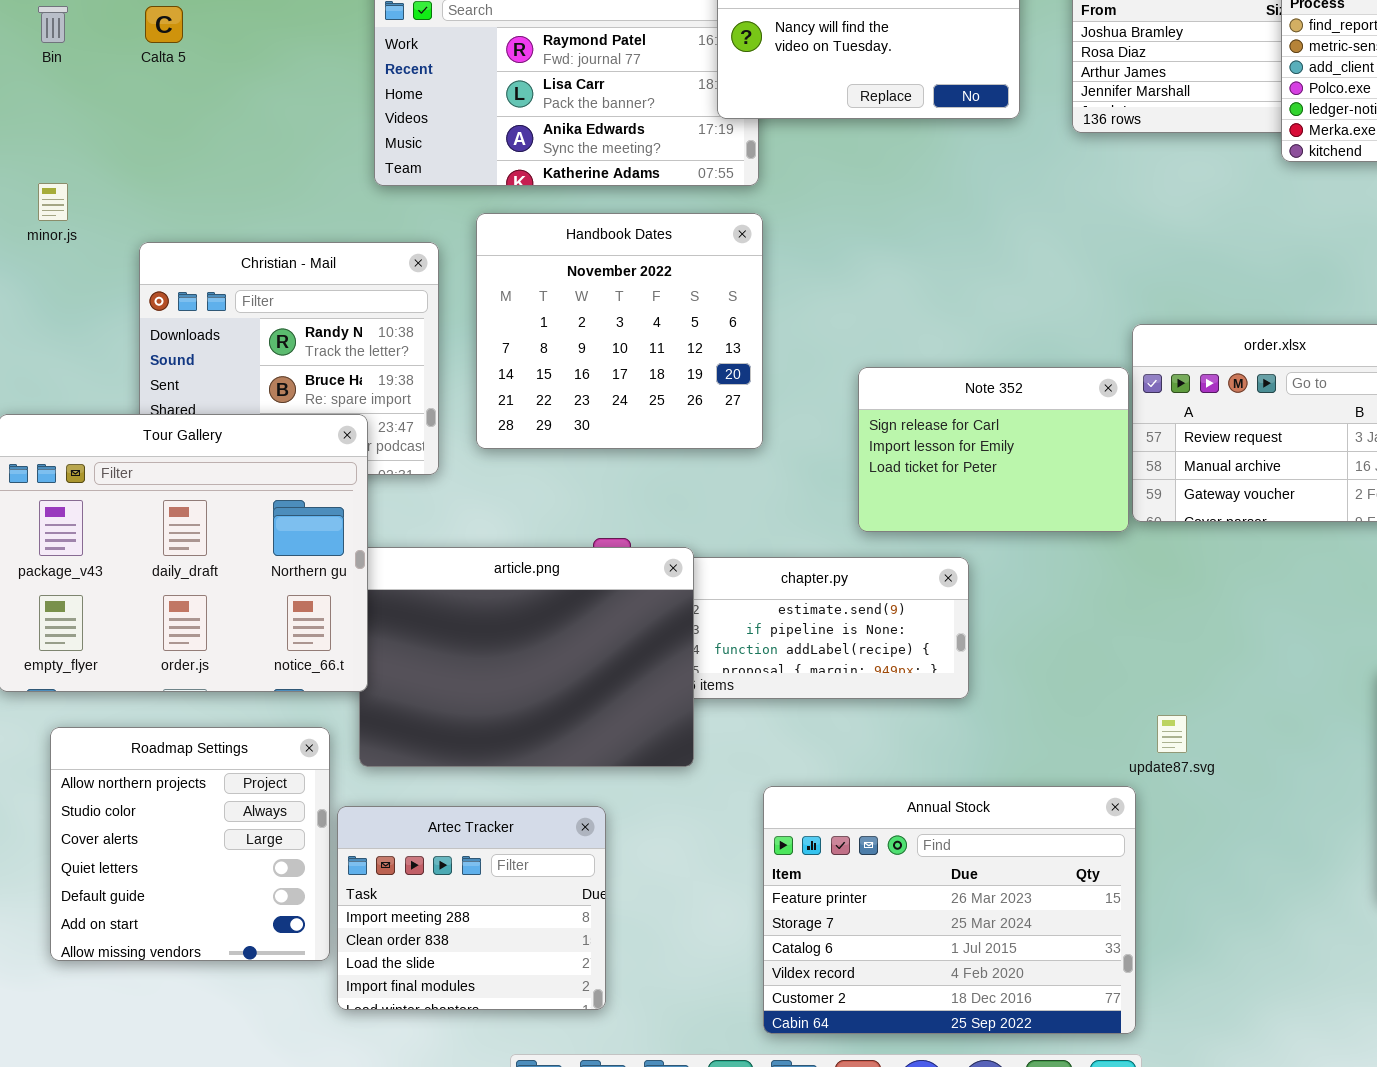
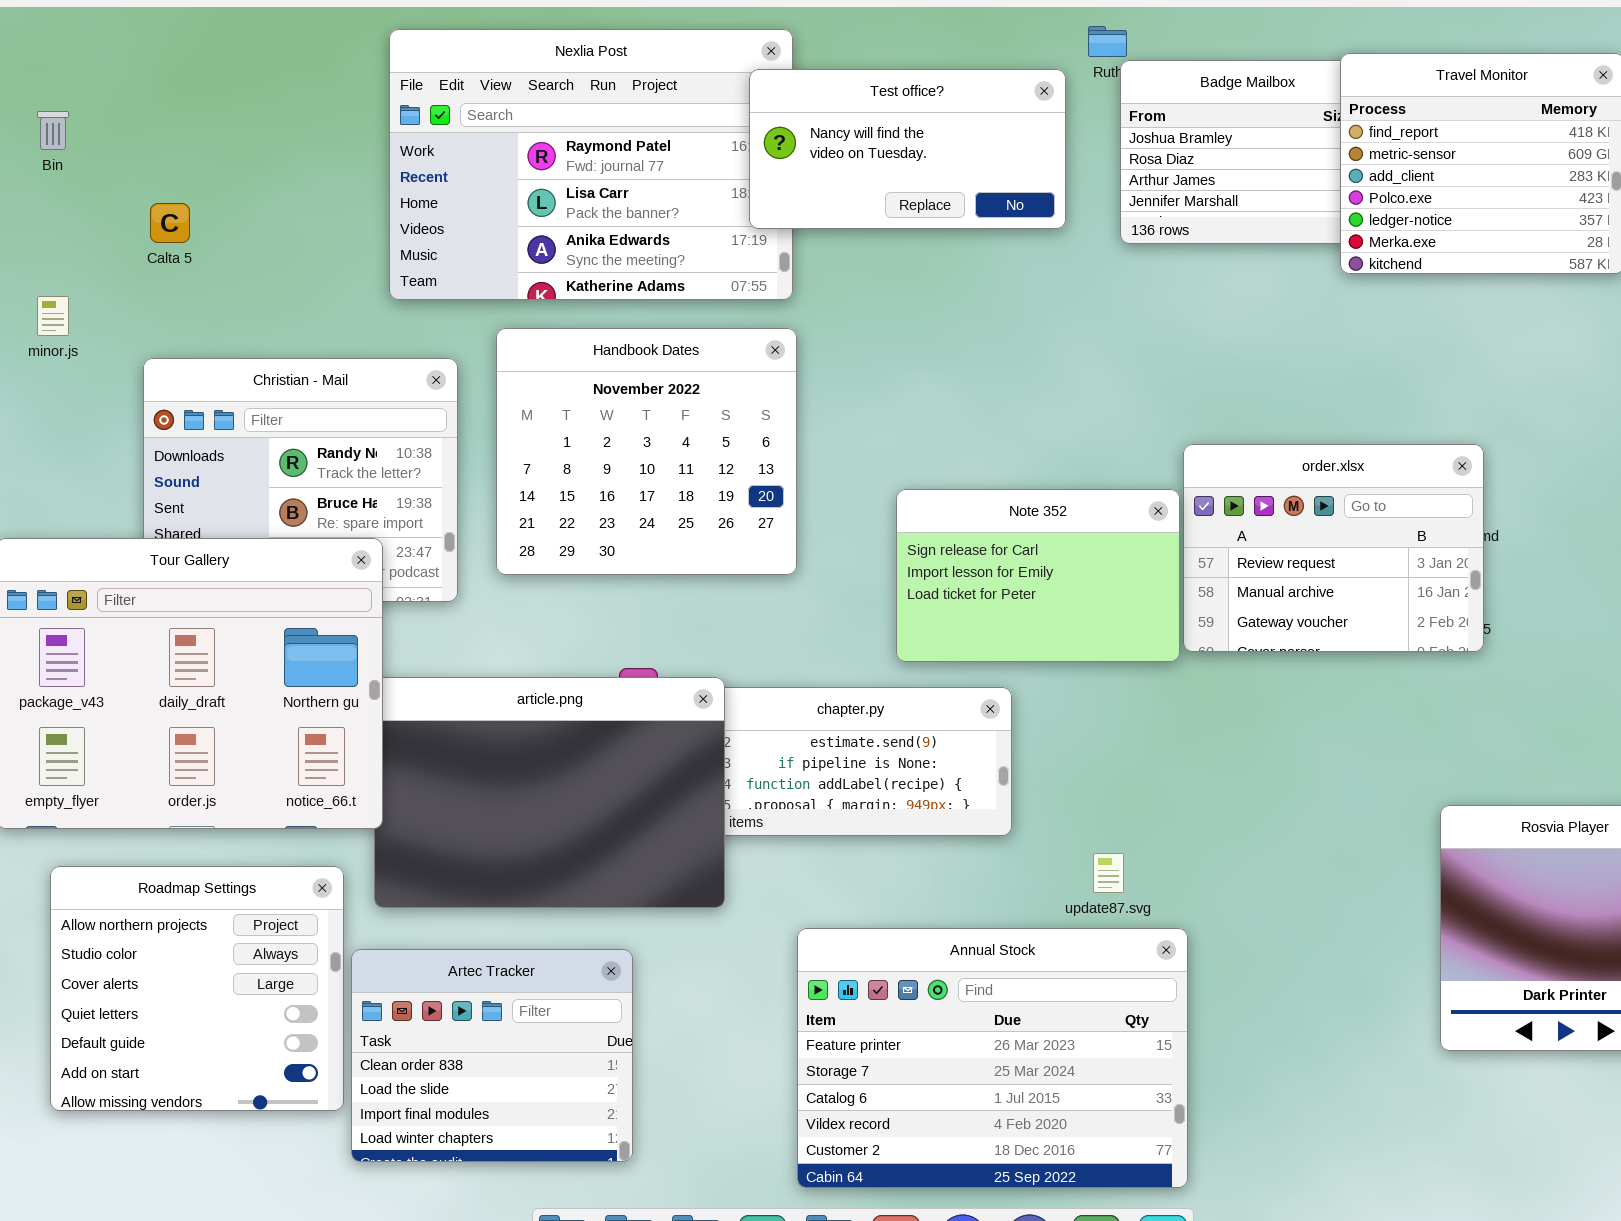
Calta 5: [145,6,183,43] -> [150,203,190,243], moved
update87.svg: [1157,715,1187,753] -> [1093,853,1124,893], moved
Artec Tracker: [337,806,606,1010] -> [351,949,633,1162], scrolled down 1 row

